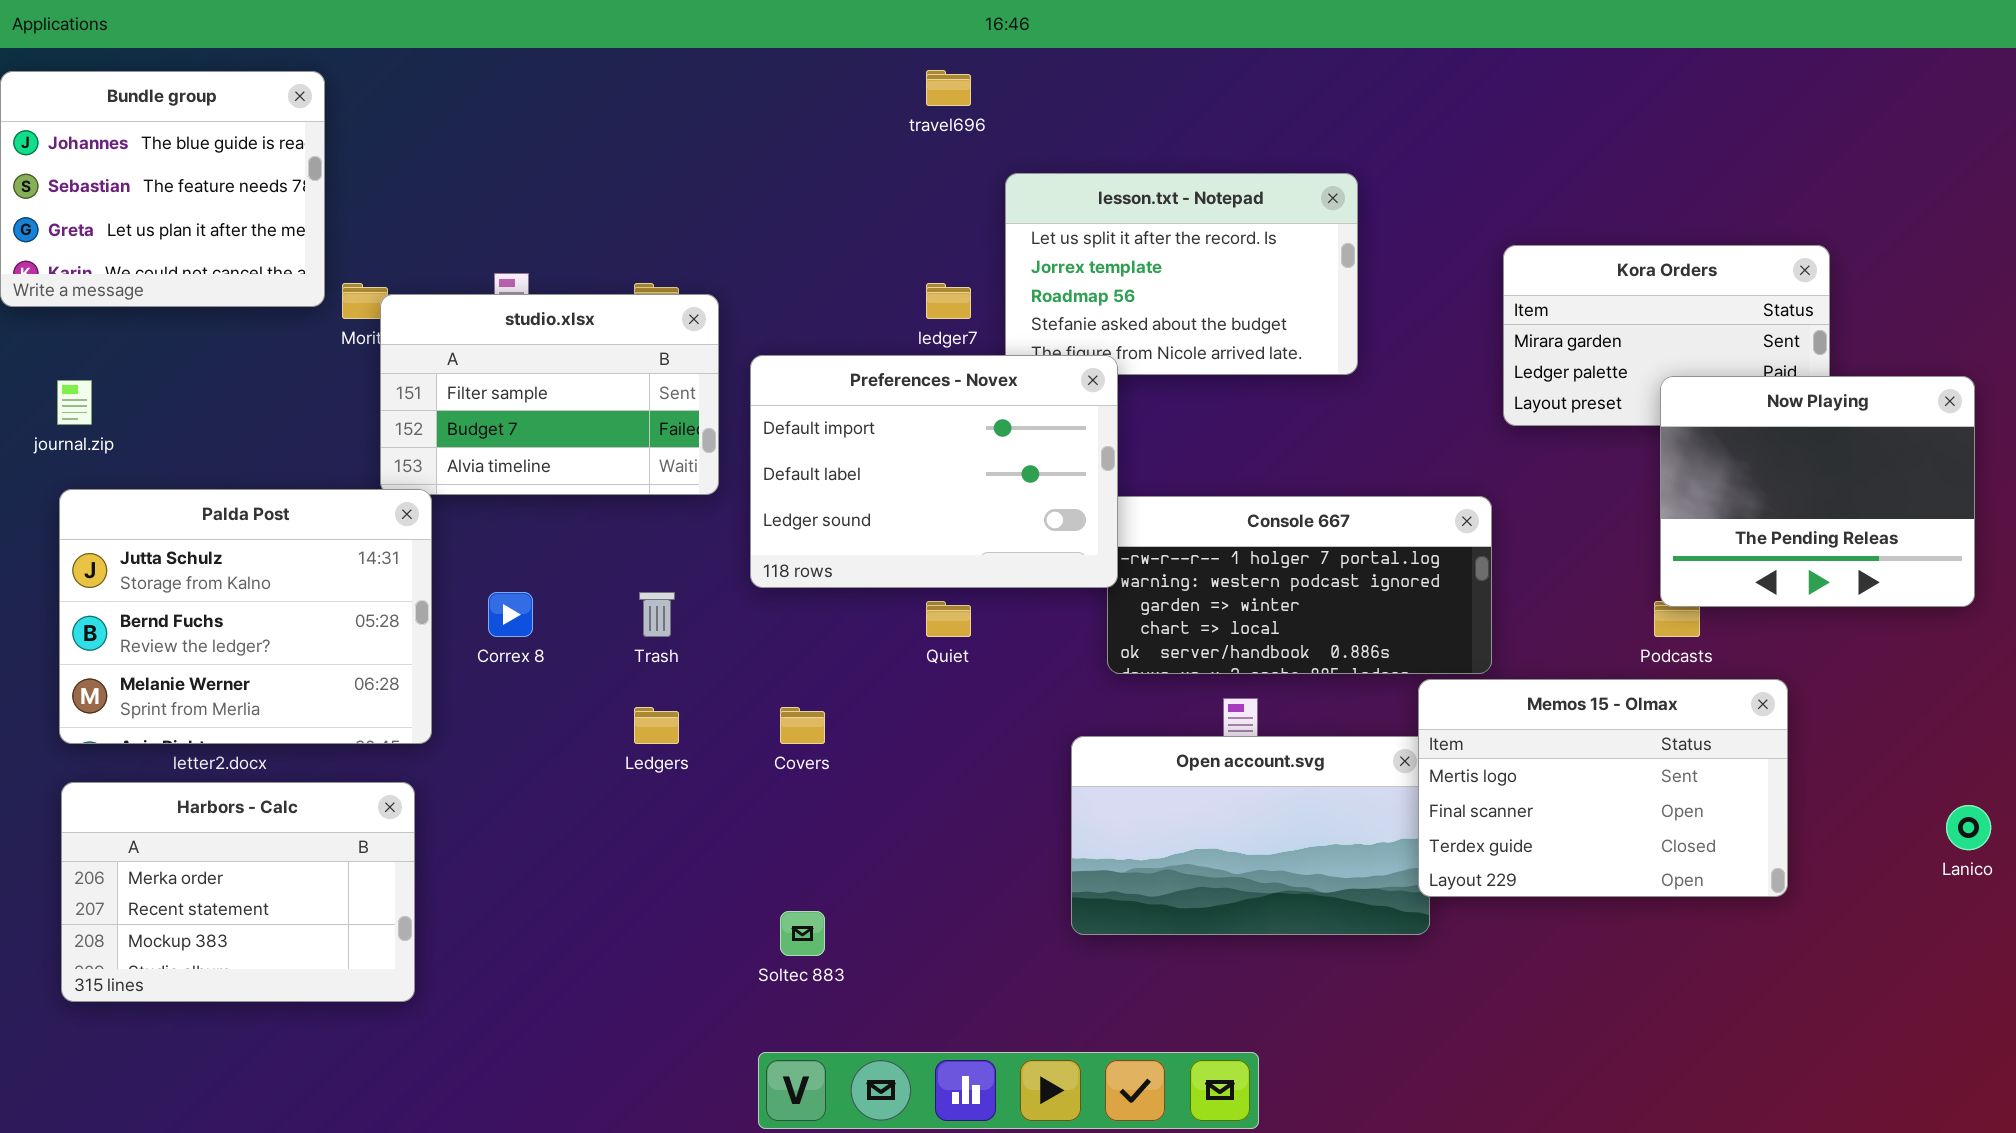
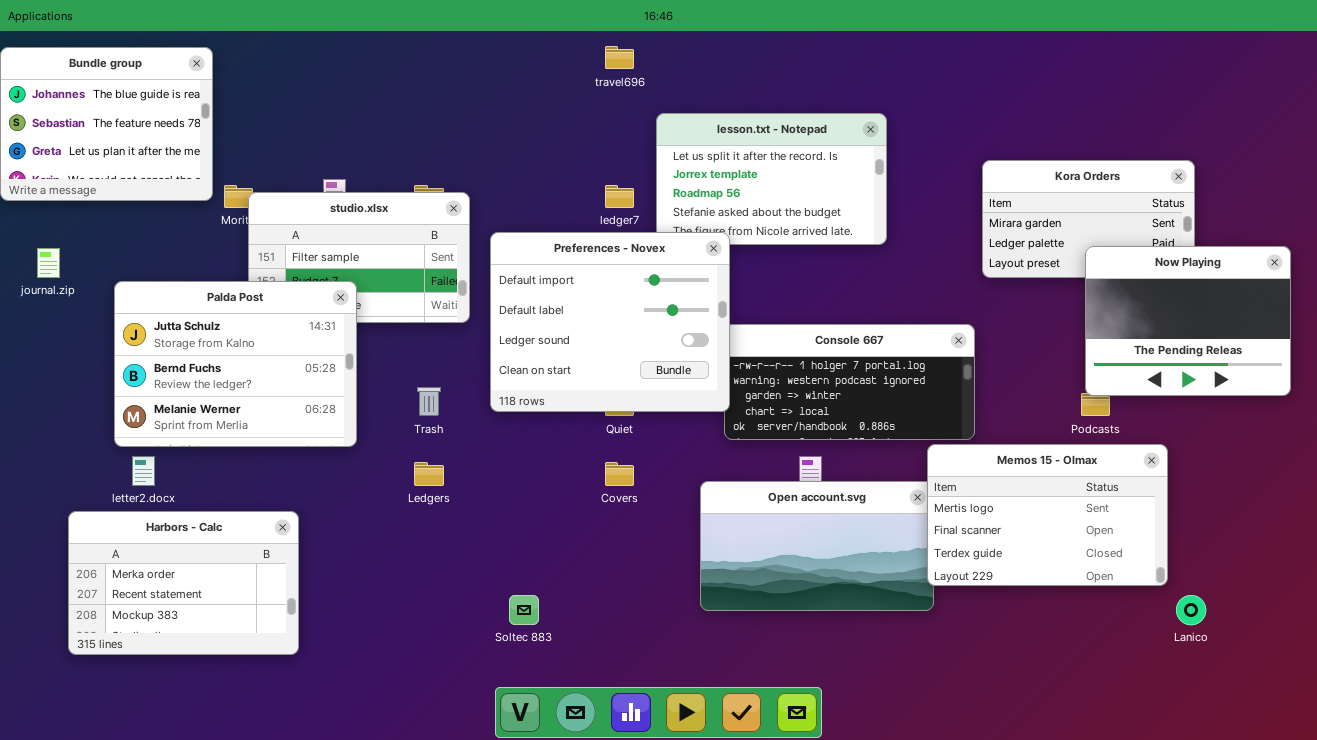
Preferences - Novex: [750,355,1118,588] -> [490,232,730,412], resized
Palda Post: [59,489,432,744] -> [114,281,357,447], moved
Covers: [780,707,825,744] -> [605,462,634,486], moved
Harbors - Calc: [61,782,415,1002] -> [68,511,299,655], moved
Lanico: [1946,805,1991,850] -> [1176,595,1206,625], moved

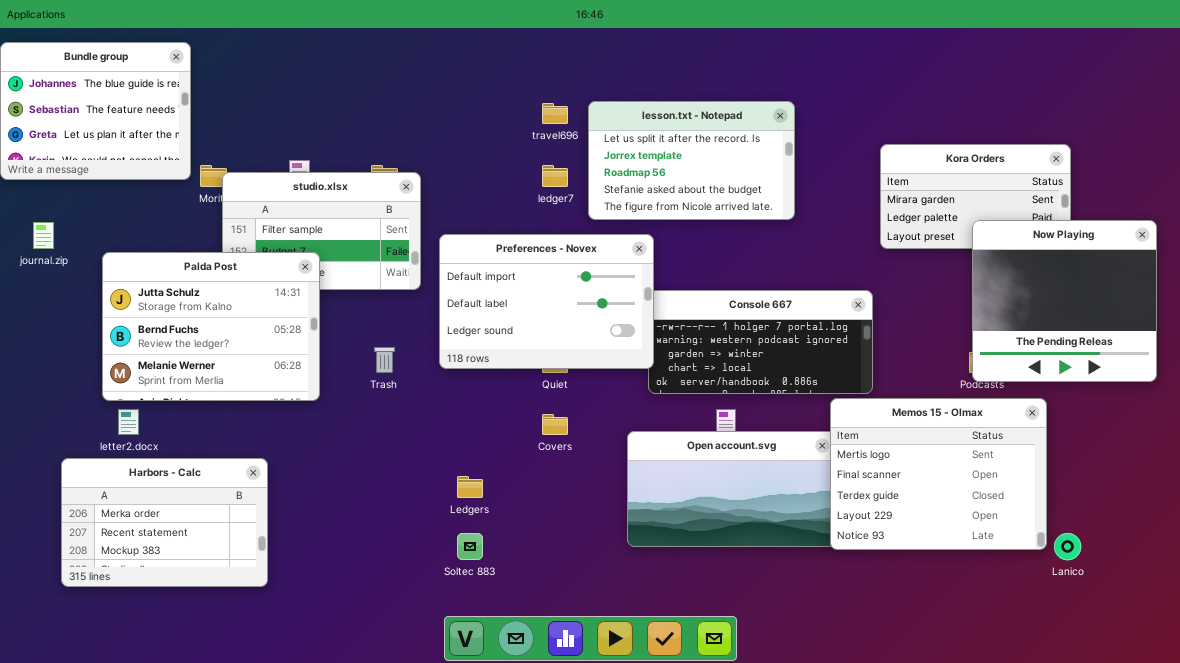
travel696: [605,46,634,69] -> [542,103,568,124], moved
Preferences - Novex: [490,232,730,412] -> [439,234,654,369], resized
Now Playing: [1085,246,1291,396] -> [972,220,1157,382], resized
Memos 15 - Olmax: [927,444,1168,586] -> [830,398,1047,550], resized
Ledgers: [414,462,444,486] -> [457,476,483,498], moved

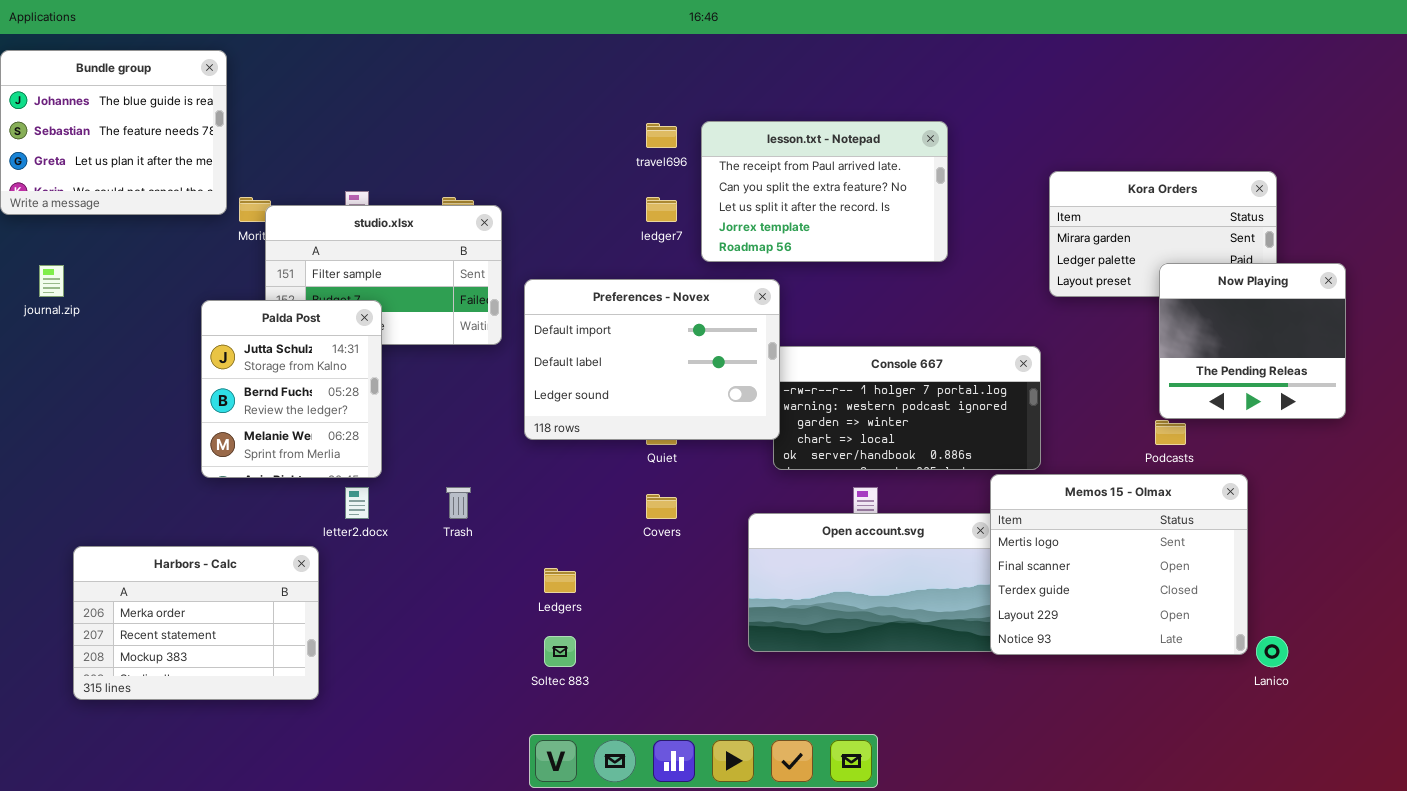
lesson.txt - Notepad: [588,101,795,220] -> [701,121,948,262], scrolled up 2 rows
Now Playing: [972,220,1157,382] -> [1159,263,1346,419], resized
Palda Post: [102,252,320,401] -> [201,300,382,478], resized
Trash: [374,347,395,373] -> [446,487,471,519], moved
letter2.docx: [118,409,139,435] -> [345,487,369,519], moved

